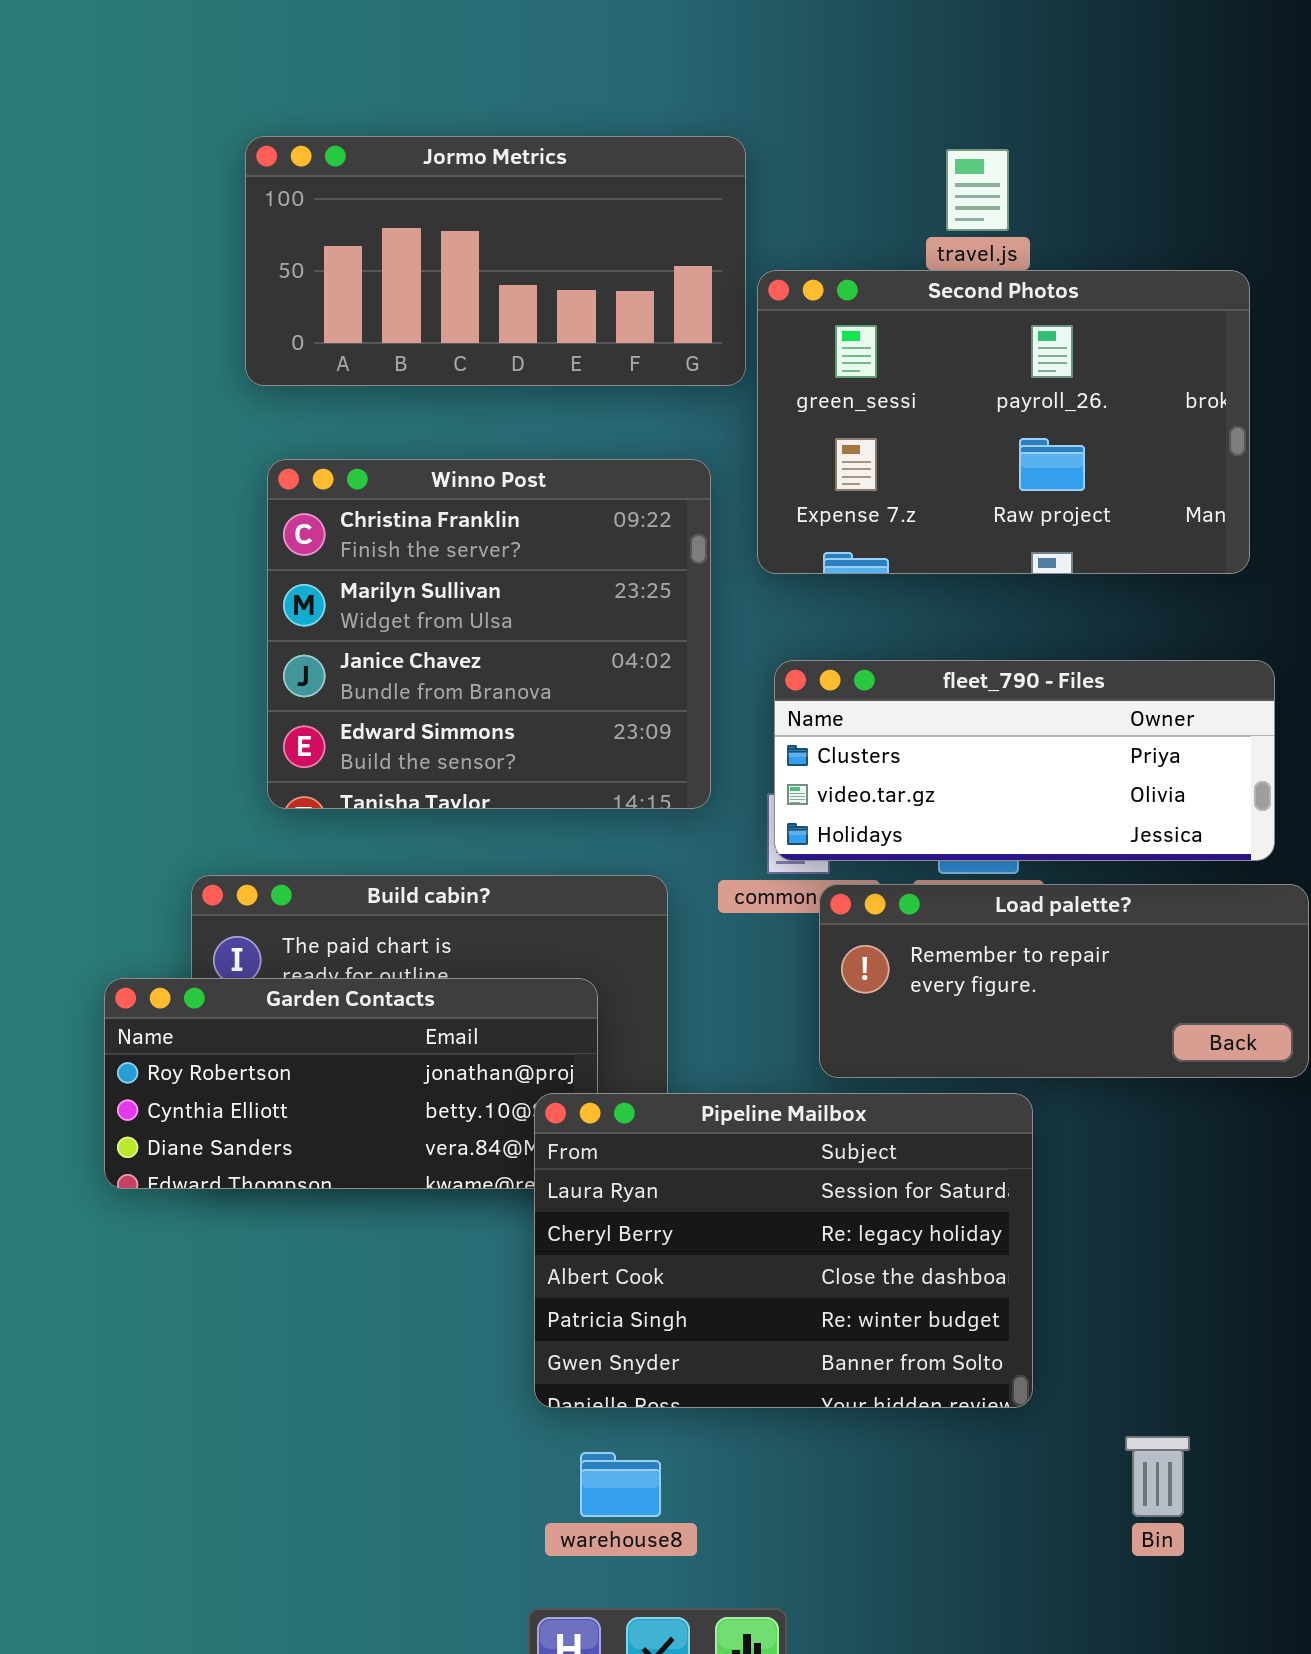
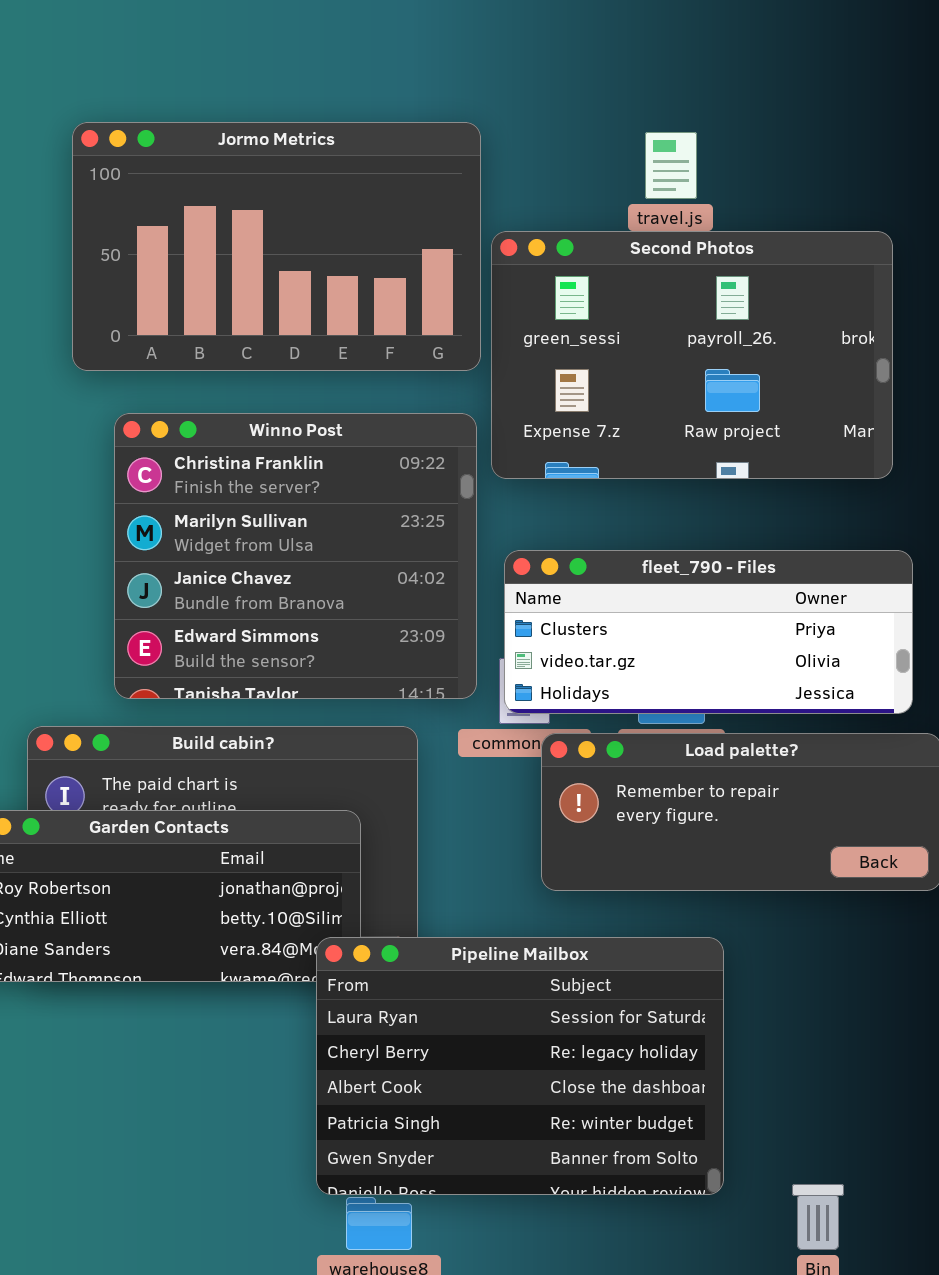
Jormo Metrics: [245,136,746,386] -> [72,122,481,371], resized
Winno Post: [267,459,711,809] -> [114,413,477,699], moved
Pipeline Mailbox: [534,1093,1033,1408] -> [316,937,724,1195], moved

